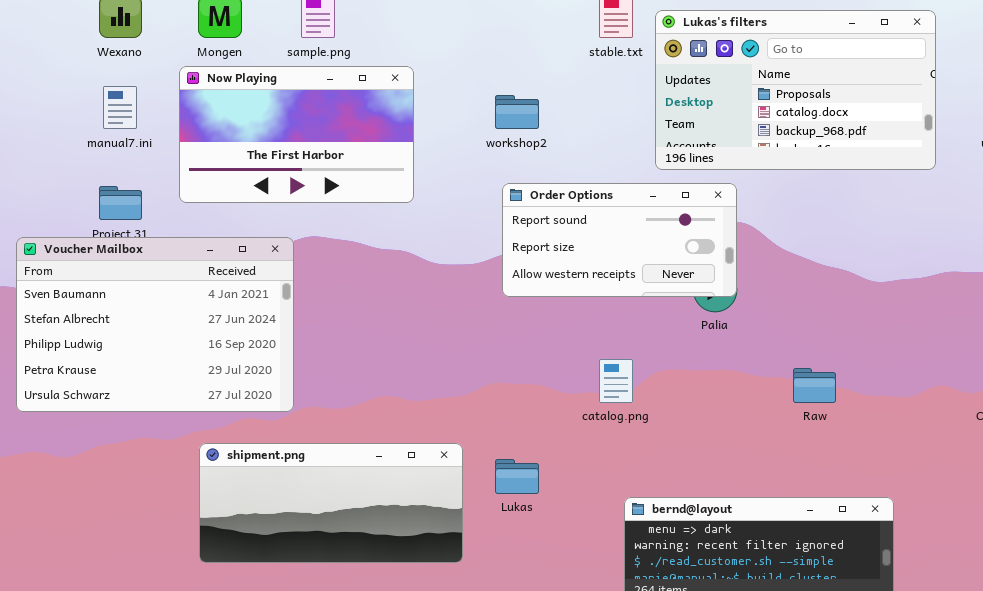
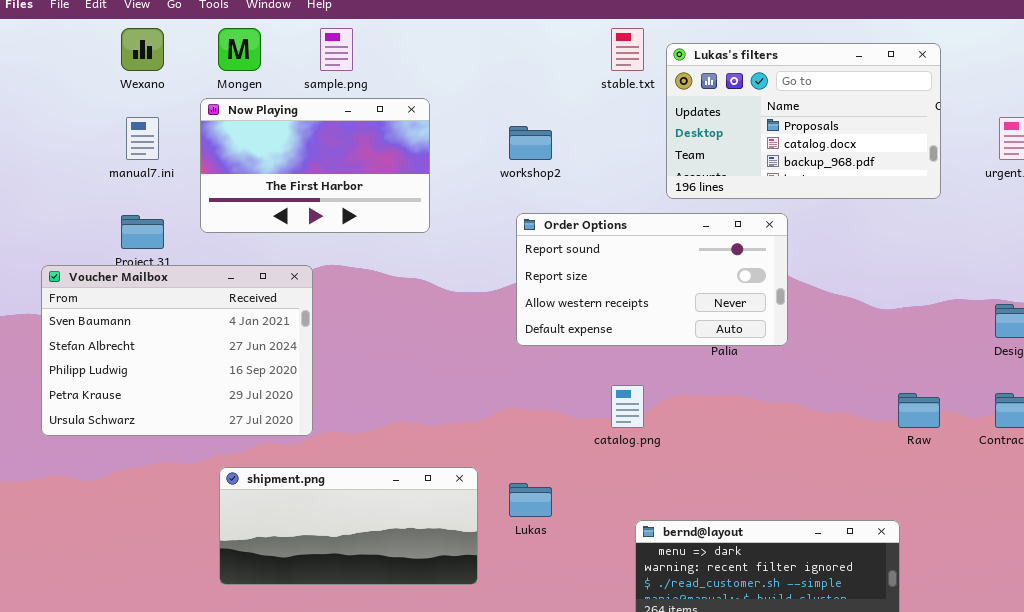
Order Options: [502,183,737,297] -> [516,213,788,346], resized
Raw: [793,368,836,403] -> [898,393,940,428], moved

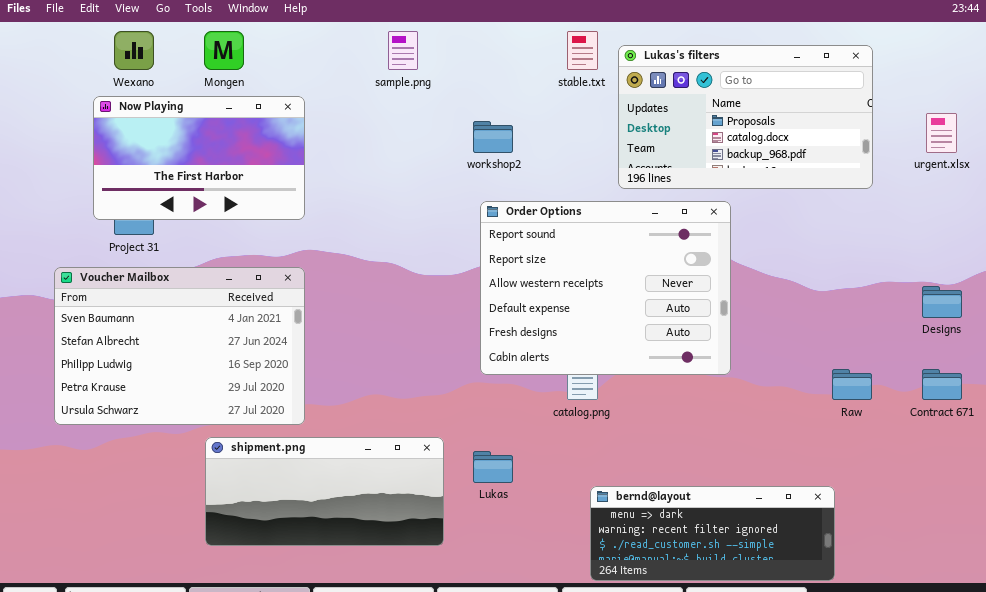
sample.png: [320,28,353,71] -> [388,31,418,70], moved
Now Playing: [200,98,430,233] -> [93,96,305,220], moved
Order Options: [516,213,788,346] -> [480,201,731,375], resized
Voucher Mailbox: [41,265,313,436] -> [54,267,305,425], moved

